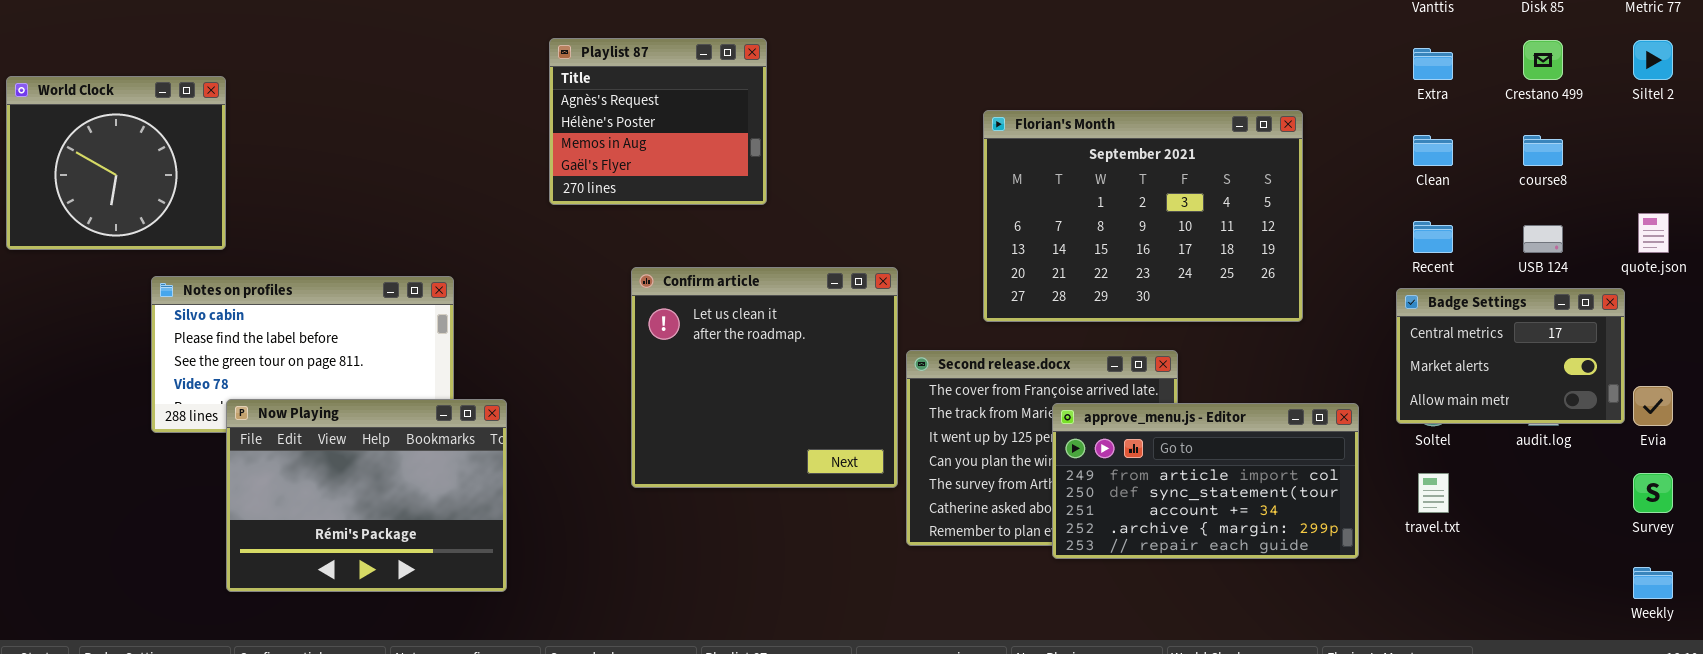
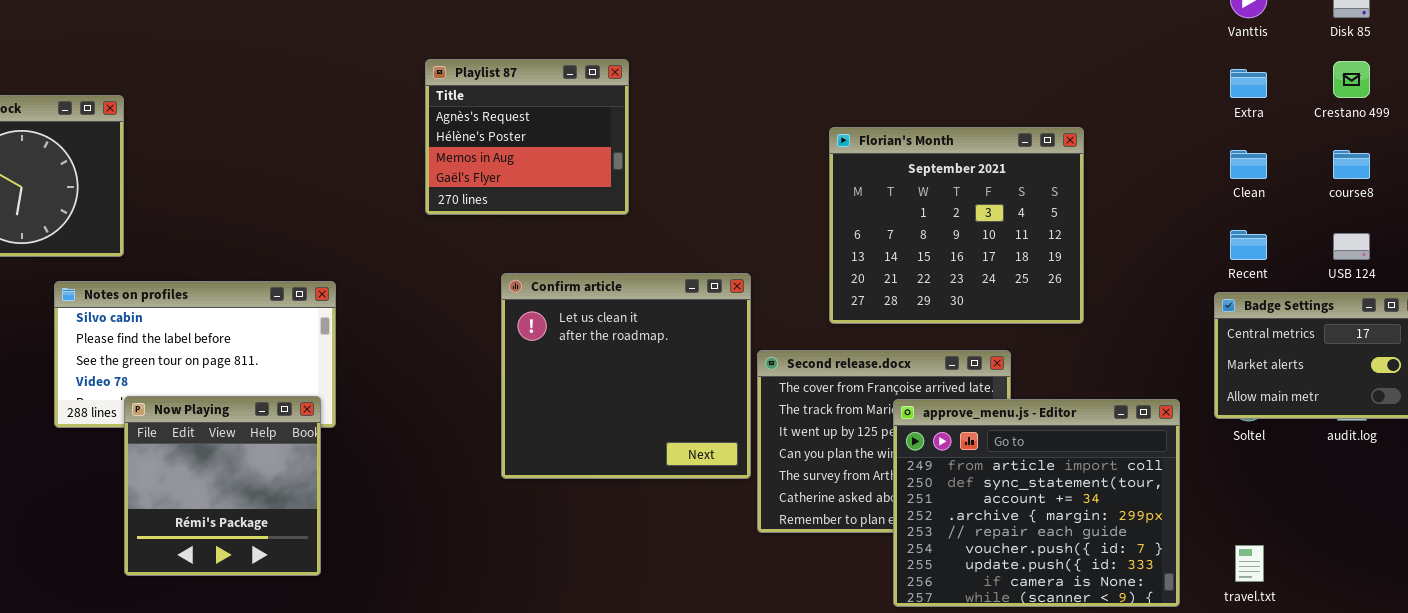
Florian's Month: [983,110,1303,322] -> [829,127,1084,324], resized
Now Playing: [226,399,507,592] -> [124,396,321,576], resized
approve_menu.js - Editor: [1052,403,1359,559] -> [893,399,1180,607], resized
travel.txt: [1418,473,1449,513] -> [1235,545,1264,582], moved

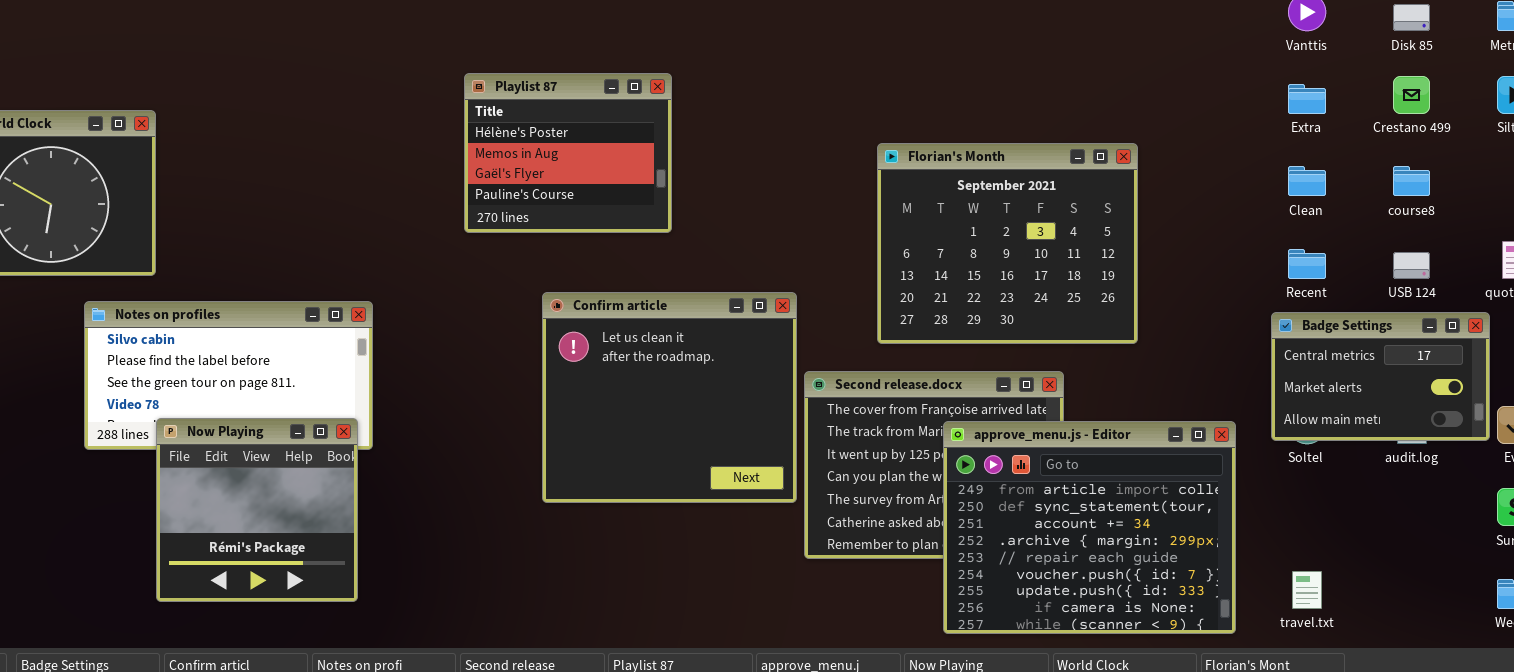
Playlist 87: [425,59,629,215] -> [464,73,672,233], scrolled down 1 row

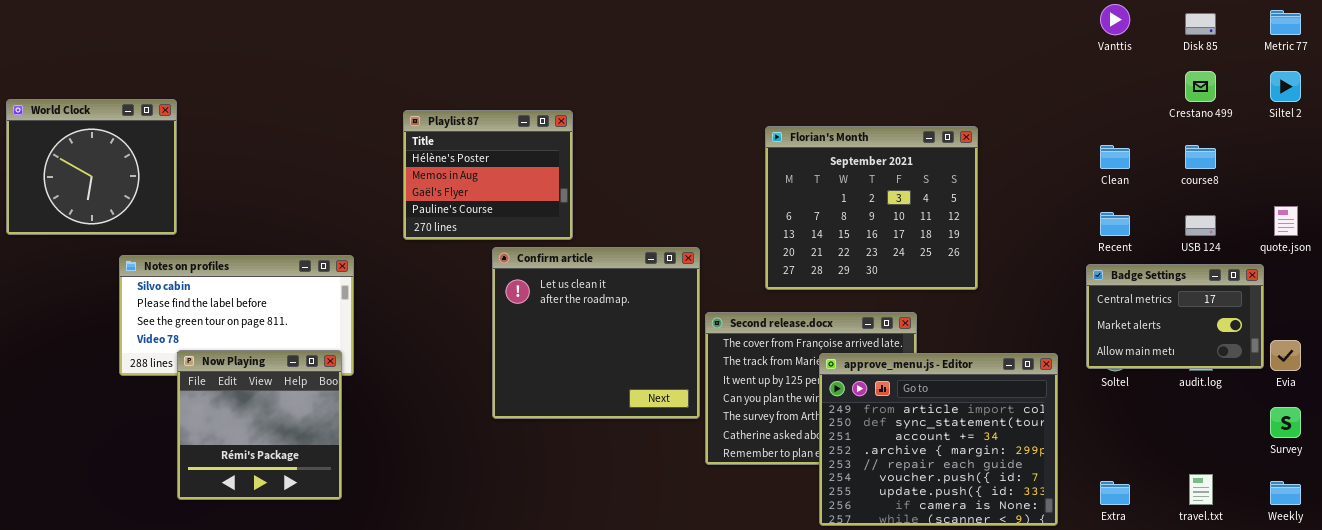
Playlist 87: [464,73,672,233] -> [403,110,573,240], moved
Extra: [1288,84,1326,114] -> [1100,481,1130,505], moved
travel.txt: [1292,571,1322,609] -> [1189,474,1213,505], moved

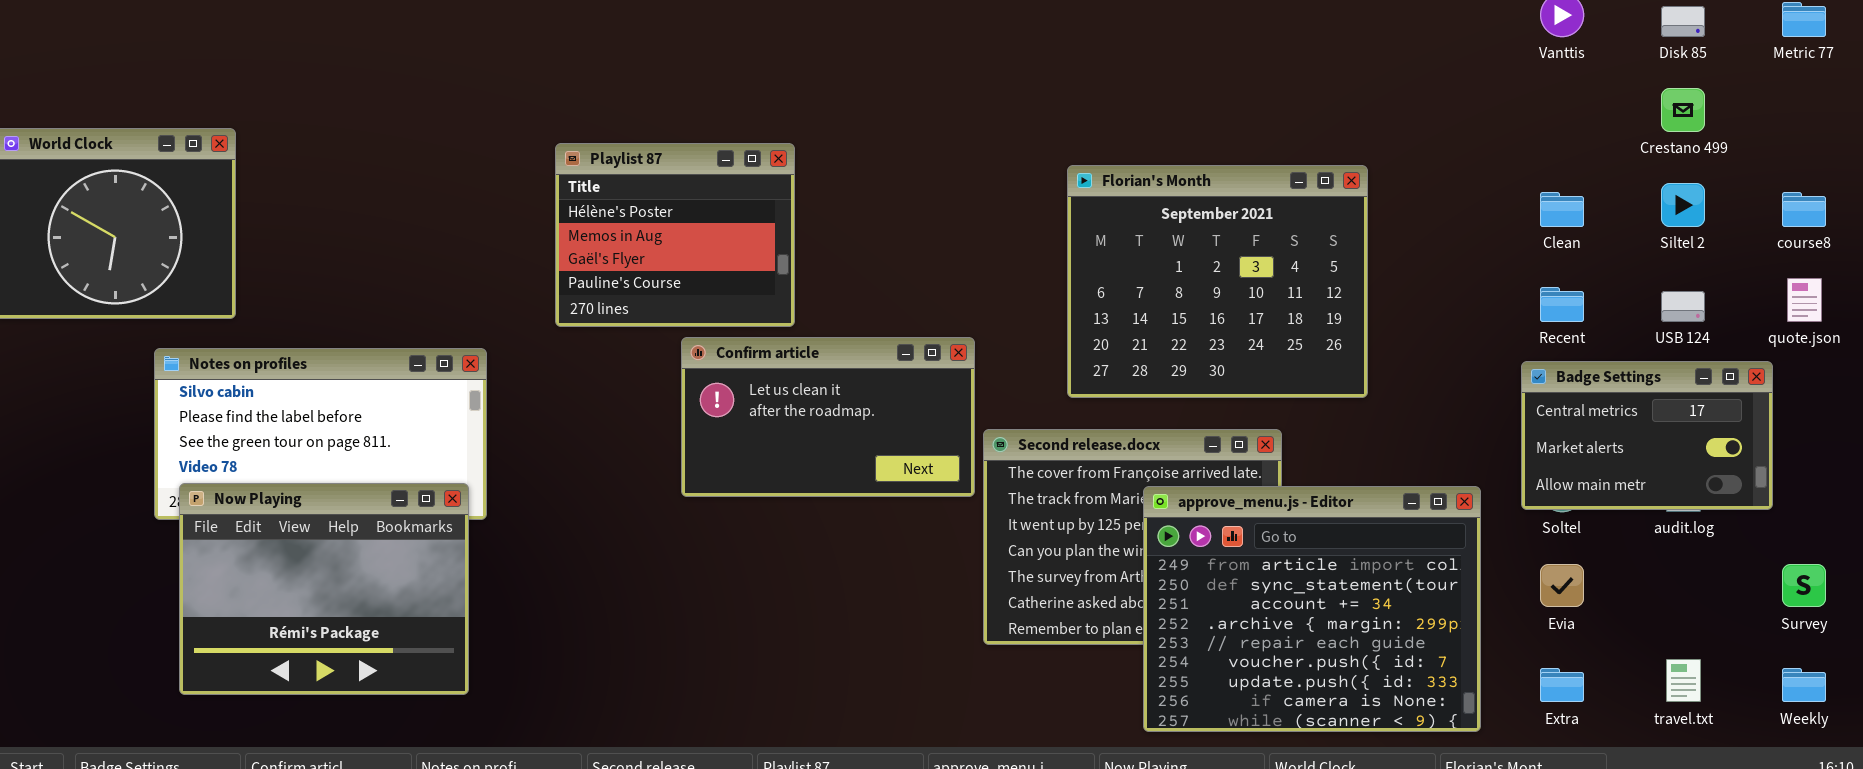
Siltel 2: [1270,71,1301,102] -> [1661,183,1705,227], moved
course8: [1185,145,1216,169] -> [1782,192,1826,227], moved
Confirm article: [492,247,700,419] -> [681,337,975,497], resized
Evia: [1270,340,1301,371] -> [1540,564,1584,607], moved
Now Playing: [177,350,342,500] -> [179,483,469,695], resized

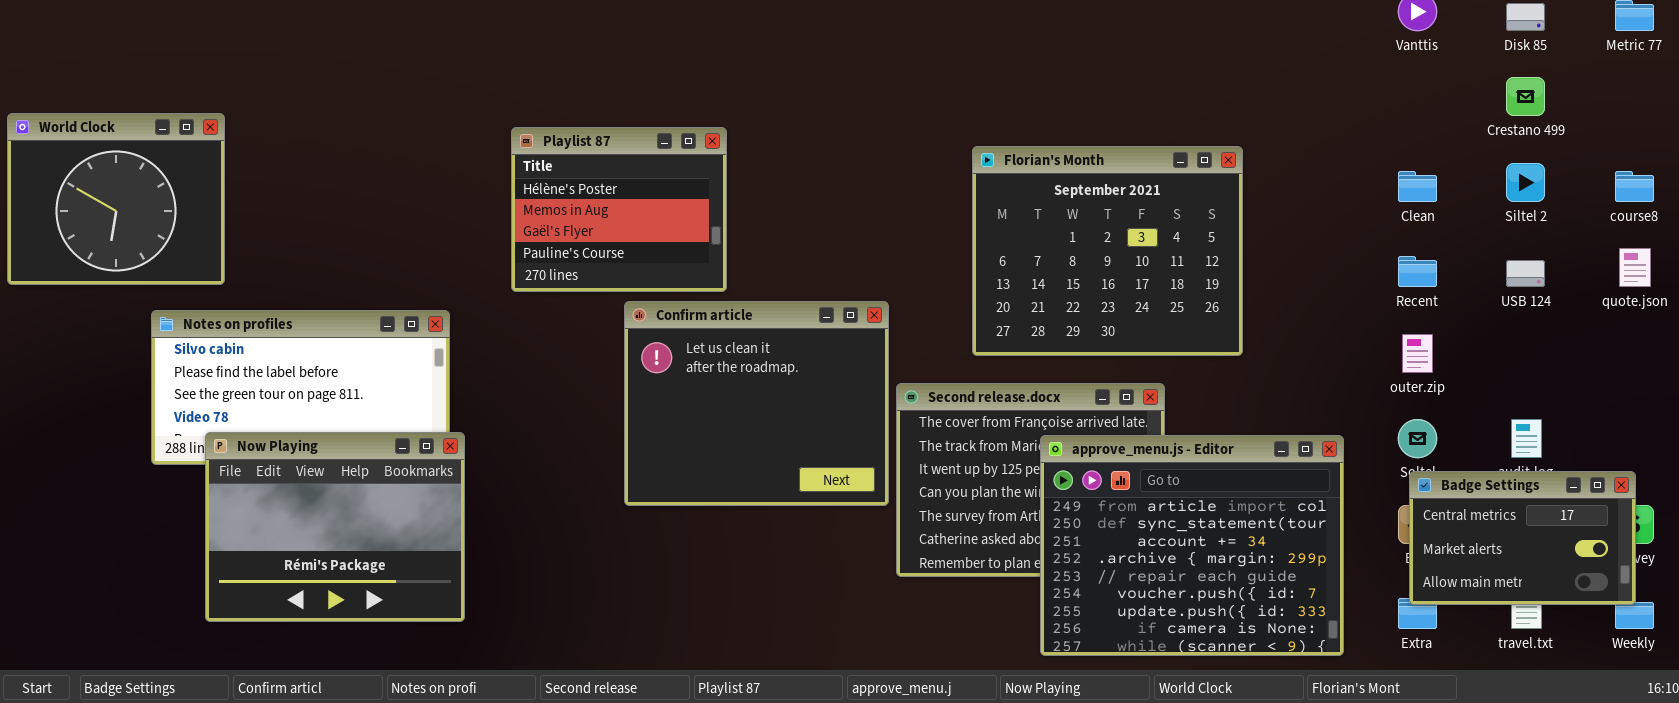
Confirm article: [681,337,975,497] -> [624,301,889,506], resized
Badge Settings: [1521,361,1773,510] -> [1409,471,1636,605], moved
Now Playing: [179,483,469,695] -> [205,432,465,622], moved

